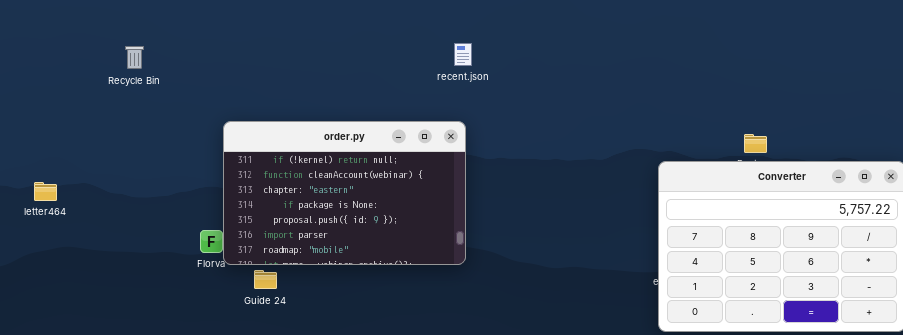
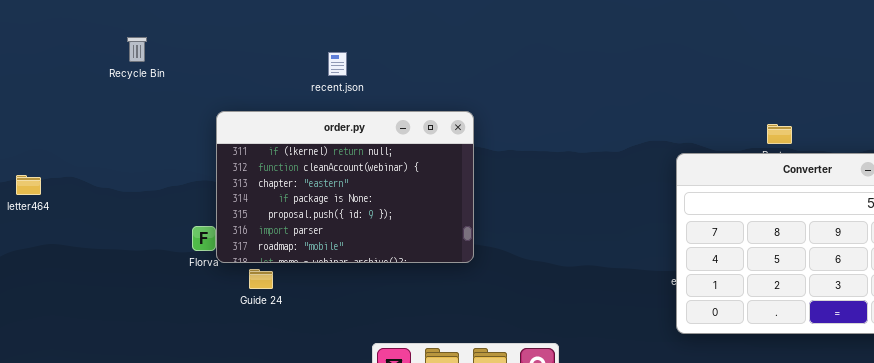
recent.json: [454,43,472,66] -> [328,52,347,76], moved
Recycle Bin: [125,46,144,69] -> [127,37,147,62], moved

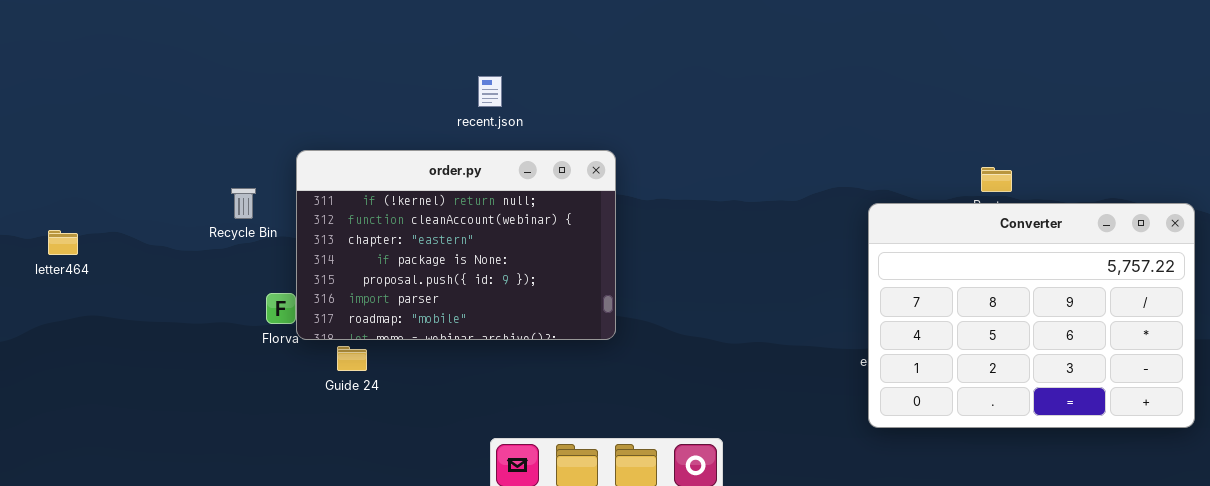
Recycle Bin: [127,37,147,62] -> [231,188,256,219], moved
recent.json: [328,52,347,76] -> [478,76,502,107], moved

